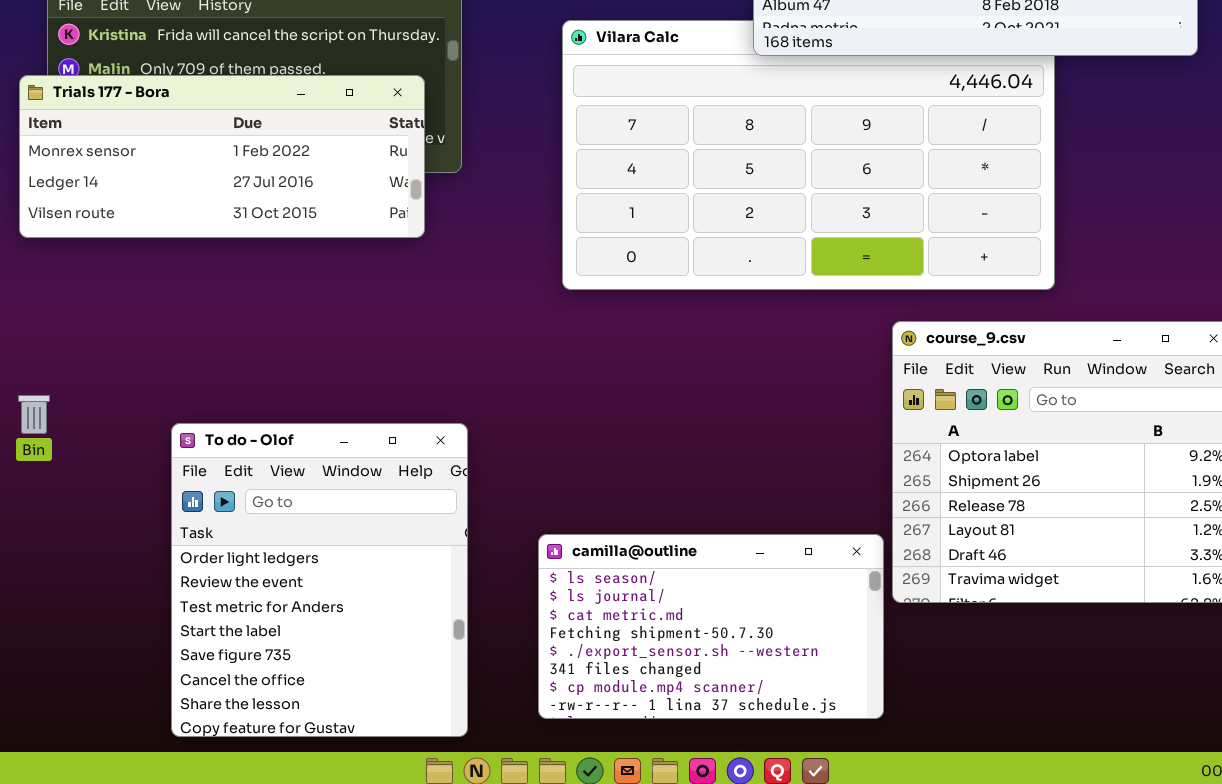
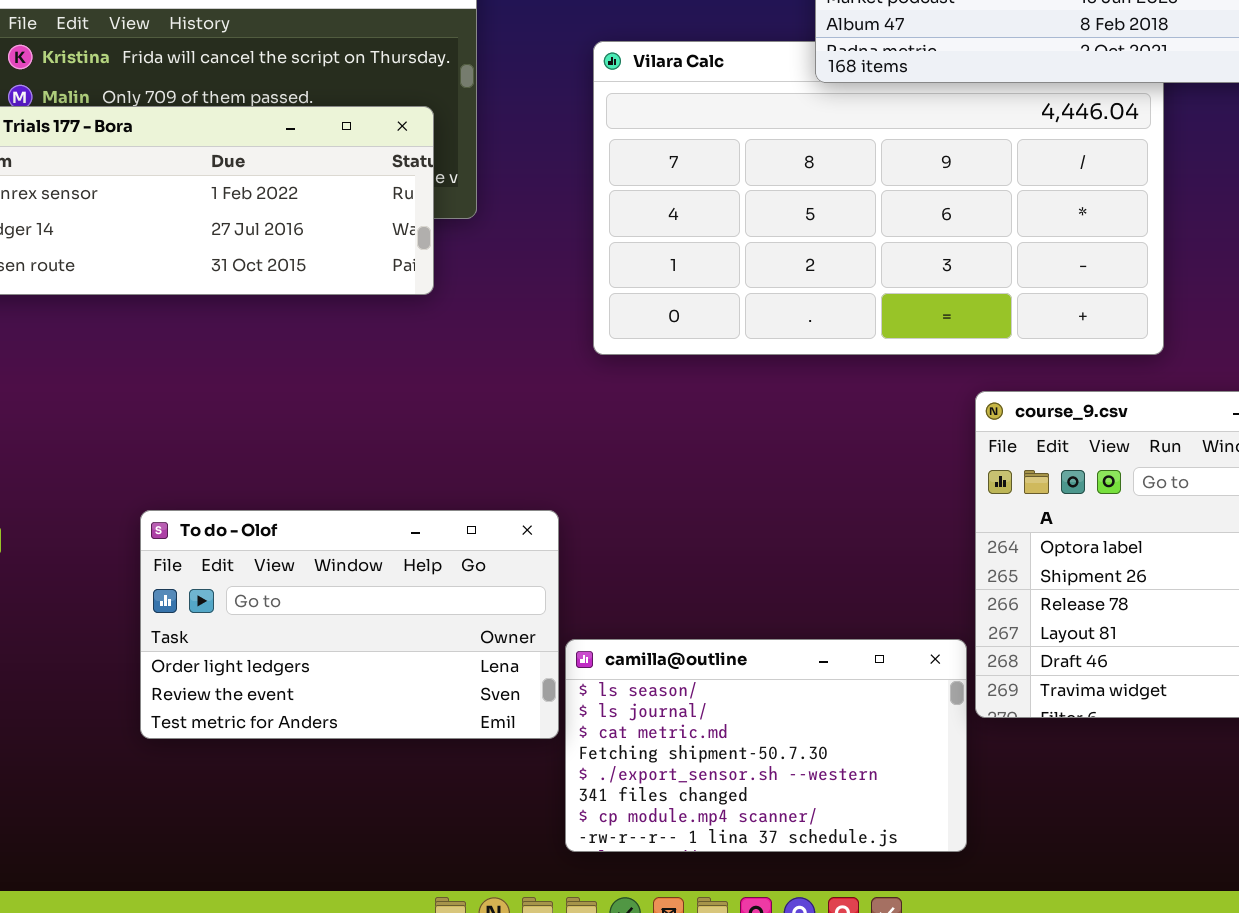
To do - Olof: [171,423,468,737] -> [140,510,559,739], resized

